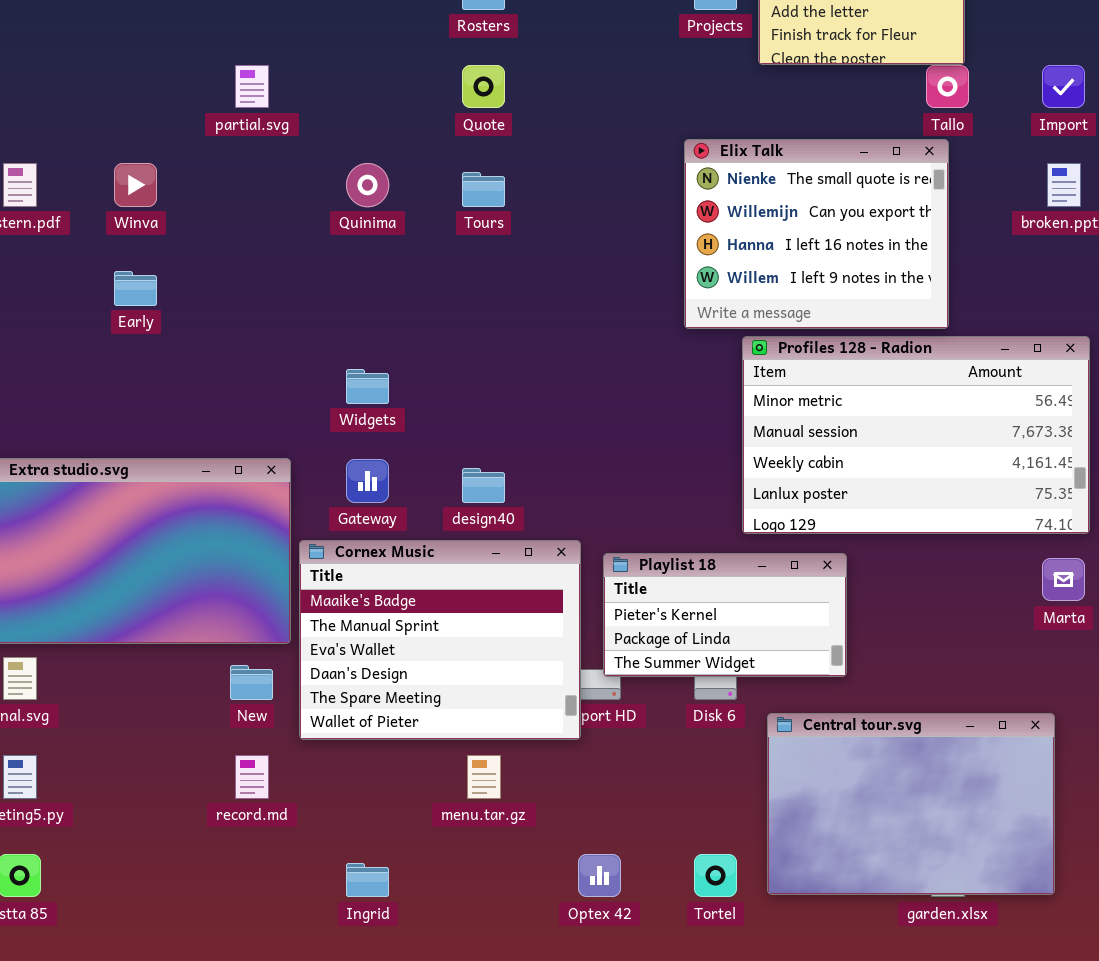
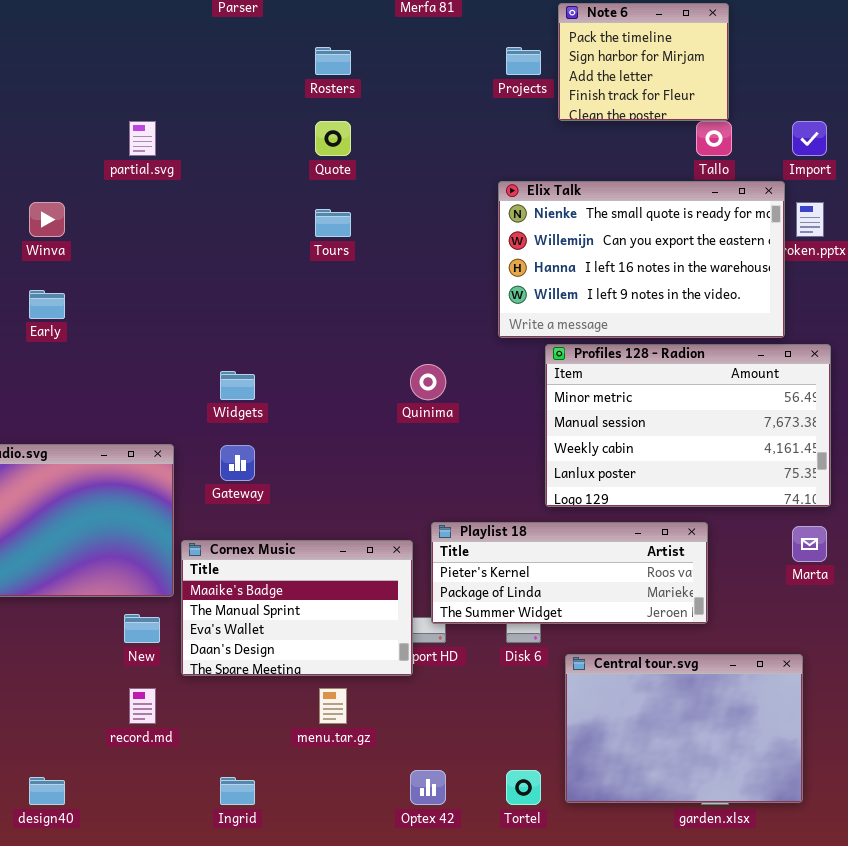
Elix Talk: [684,139,949,329] -> [498,181,785,338], resized
Quinima: [346,163,389,207] -> [410,364,446,400], moved
design40: [462,468,505,503] -> [29,777,65,805], moved
Cornex Music: [299,540,581,740] -> [181,540,413,676], resized
Playlist 18: [603,553,847,677] -> [431,522,708,624], resized

